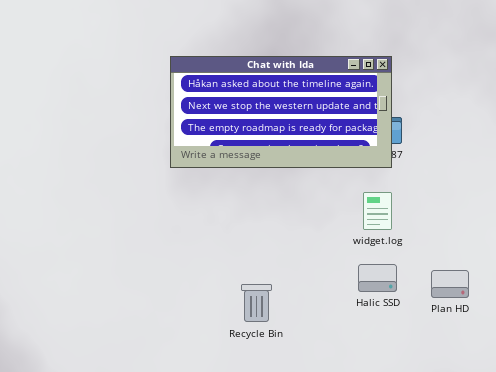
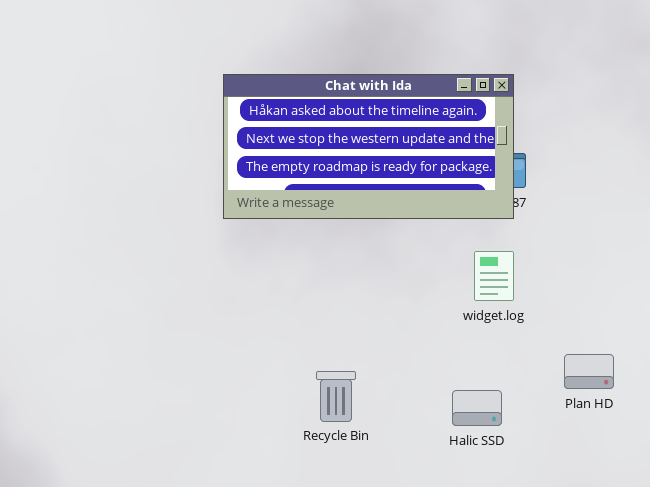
Halic SSD: [358,264,397,292] -> [452,390,502,426], moved

